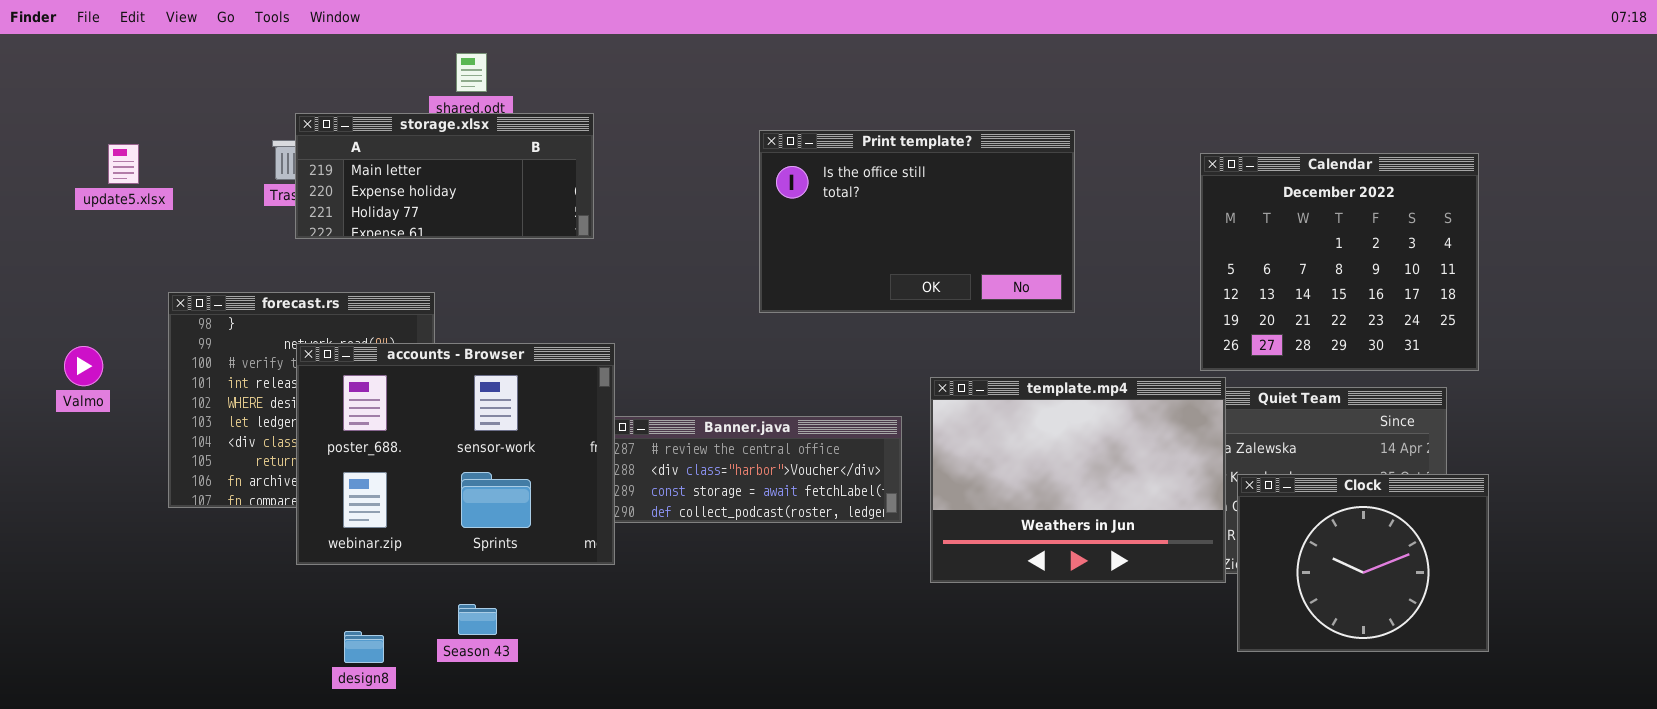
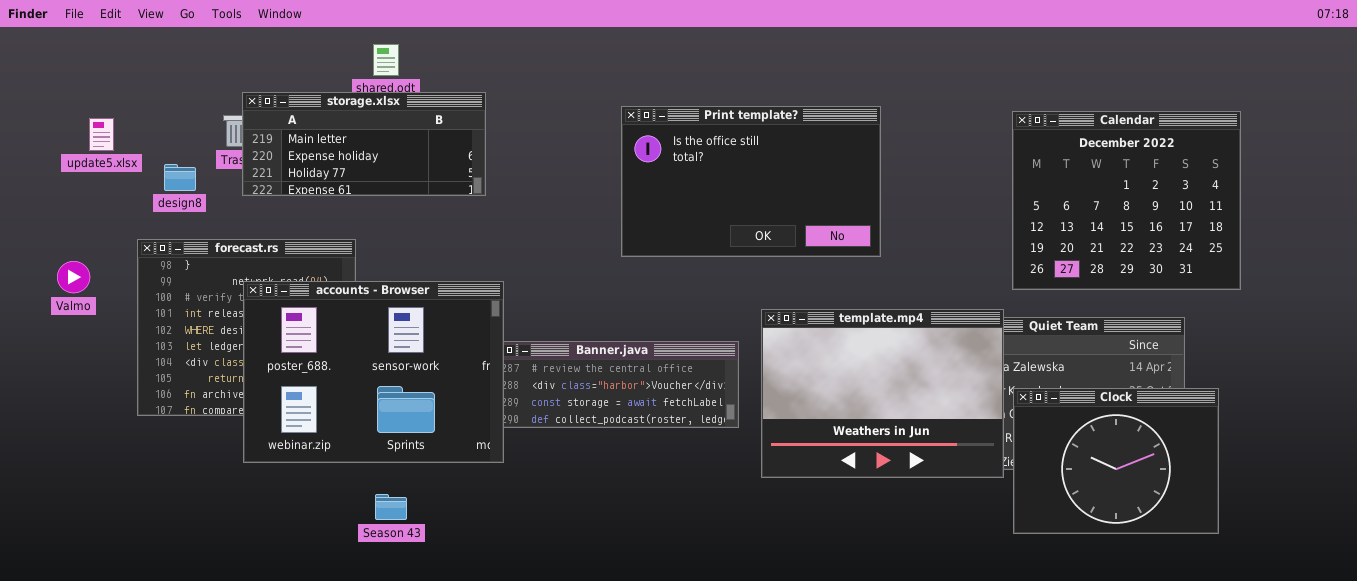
Calendar: [1200,153,1479,371] -> [1012,111,1241,290], moved
Valmo: [64,346,103,386] -> [57,261,90,293], moved
design8: [344,631,384,663] -> [164,164,196,191], moved

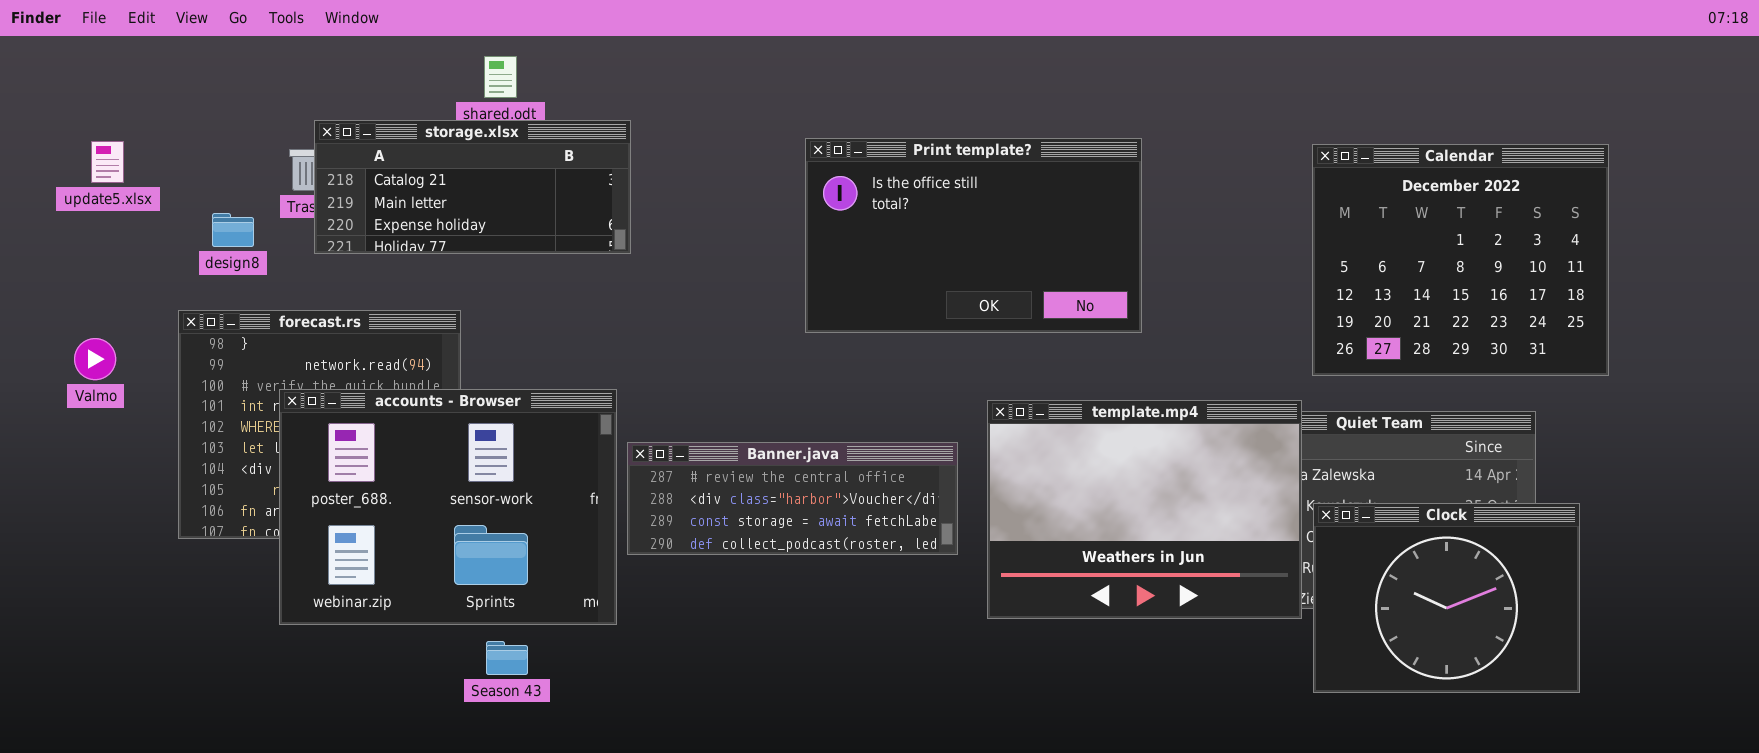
storage.xlsx: [242,92,486,196] -> [314,120,631,254], scrolled up 1 row
update5.xlsx: [89,118,114,151] -> [91,141,124,183], moved
accounts - Browser: [243,281,504,463] -> [279,389,617,625], moved

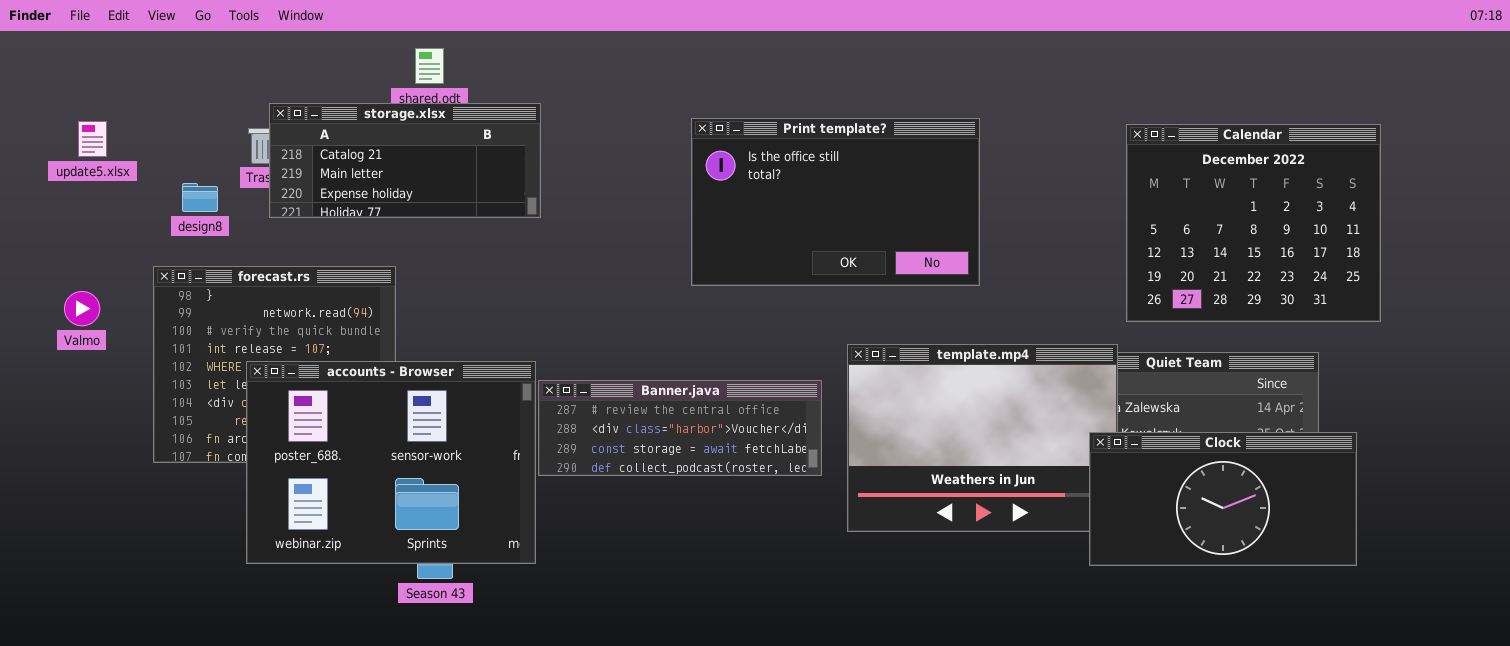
accounts - Browser: [279,389,617,625] -> [246,361,536,564], moved
Clock: [1313,503,1580,693] -> [1089,432,1357,566], resized

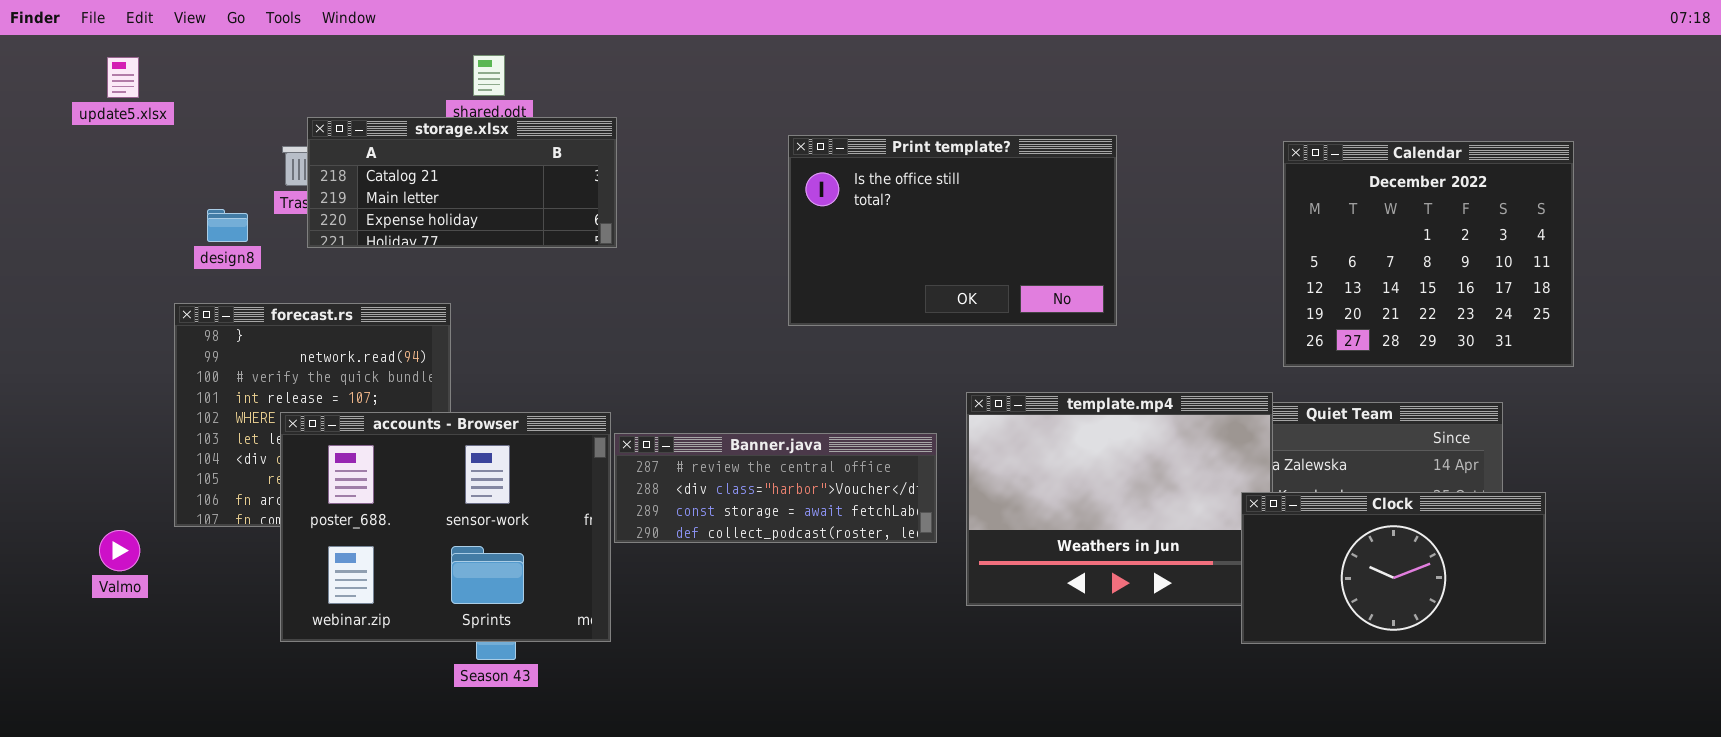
update5.xlsx: [78,121,107,157] -> [107,57,139,98], moved
Valmo: [64,291,100,326] -> [99,530,140,571], moved

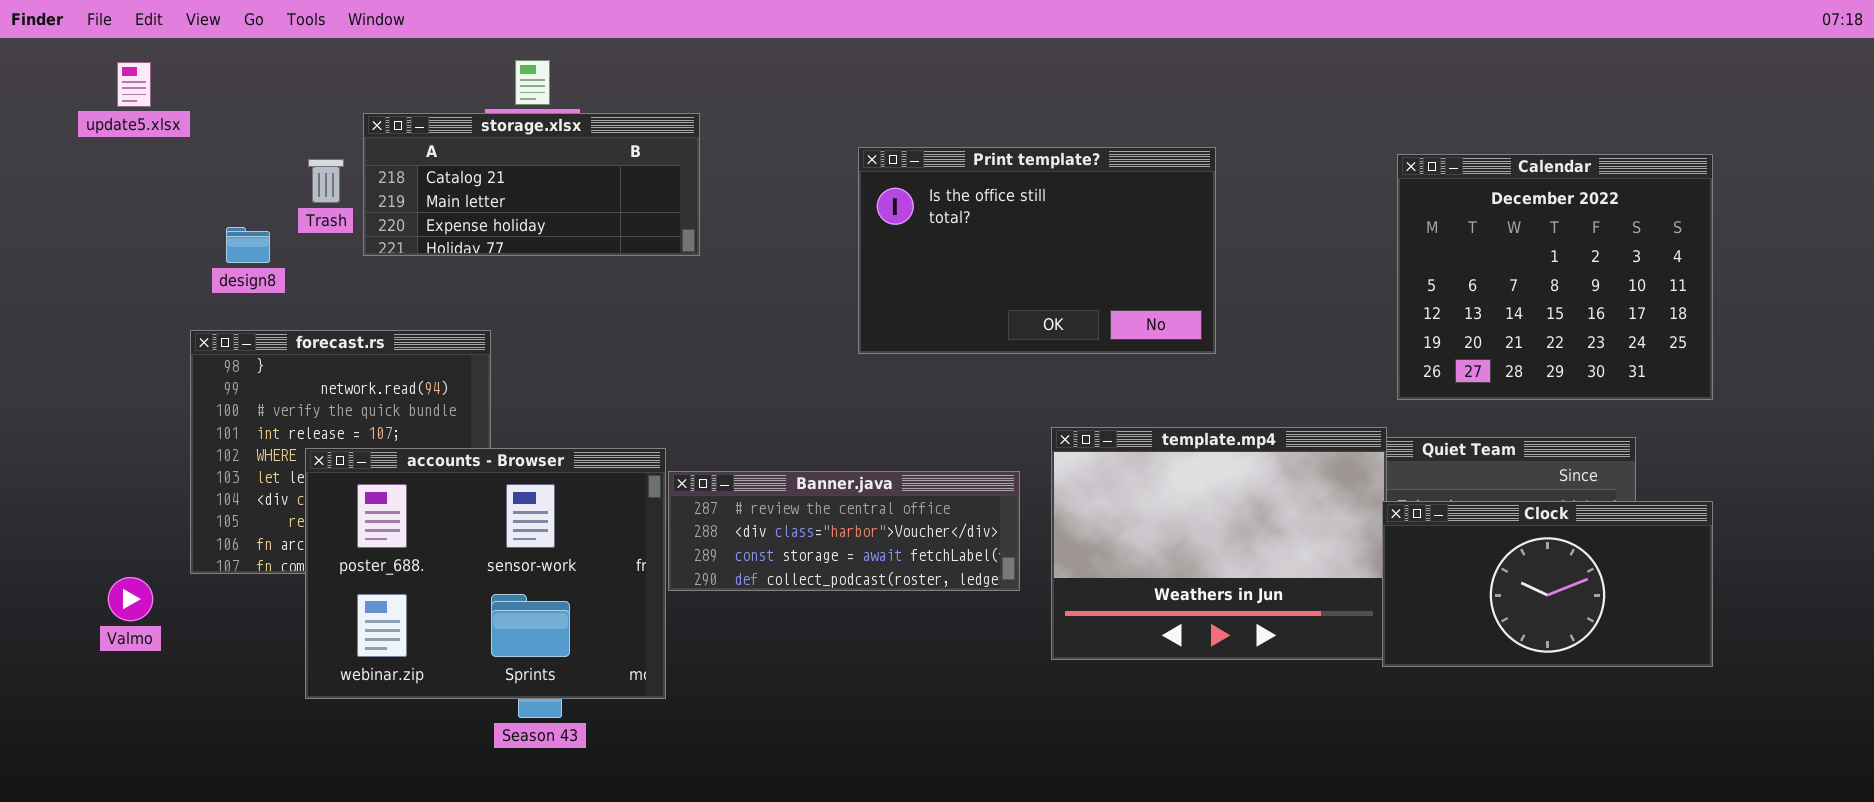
storage.xlsx: [307,117,617,248] -> [363,113,700,256], moved
Clock: [1241,492,1546,644] -> [1382,501,1713,667], moved

